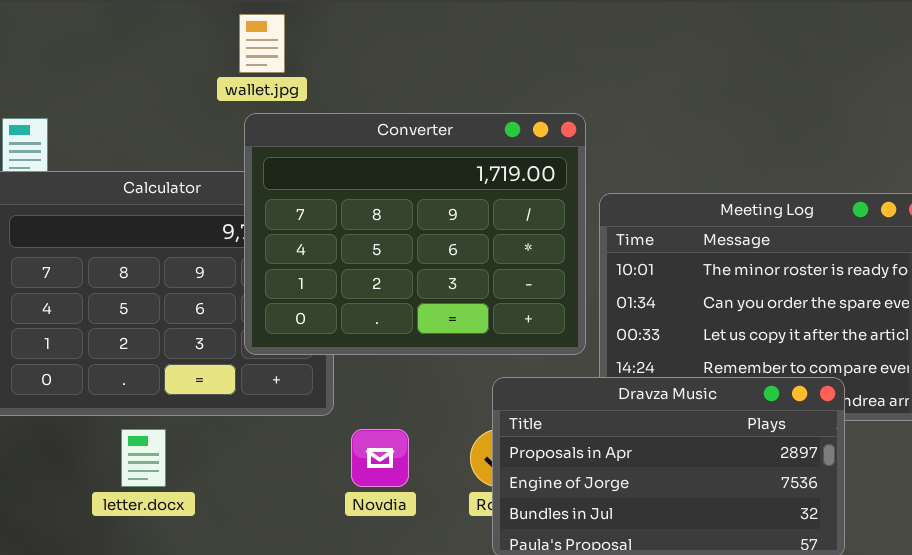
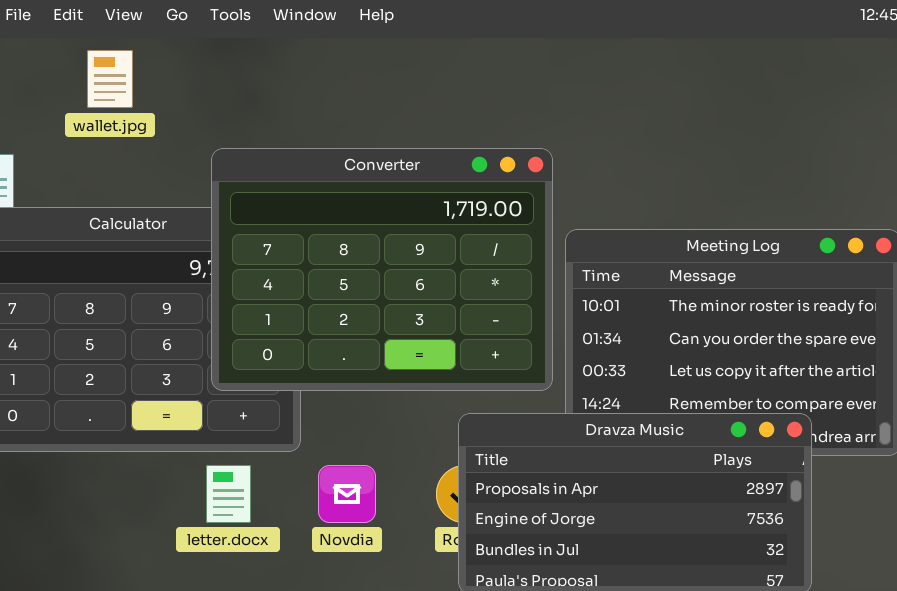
wallet.jpg: [239,14,285,73] -> [87,50,133,108], moved
letter.docx: [121,429,166,487] -> [206,465,251,523], moved

